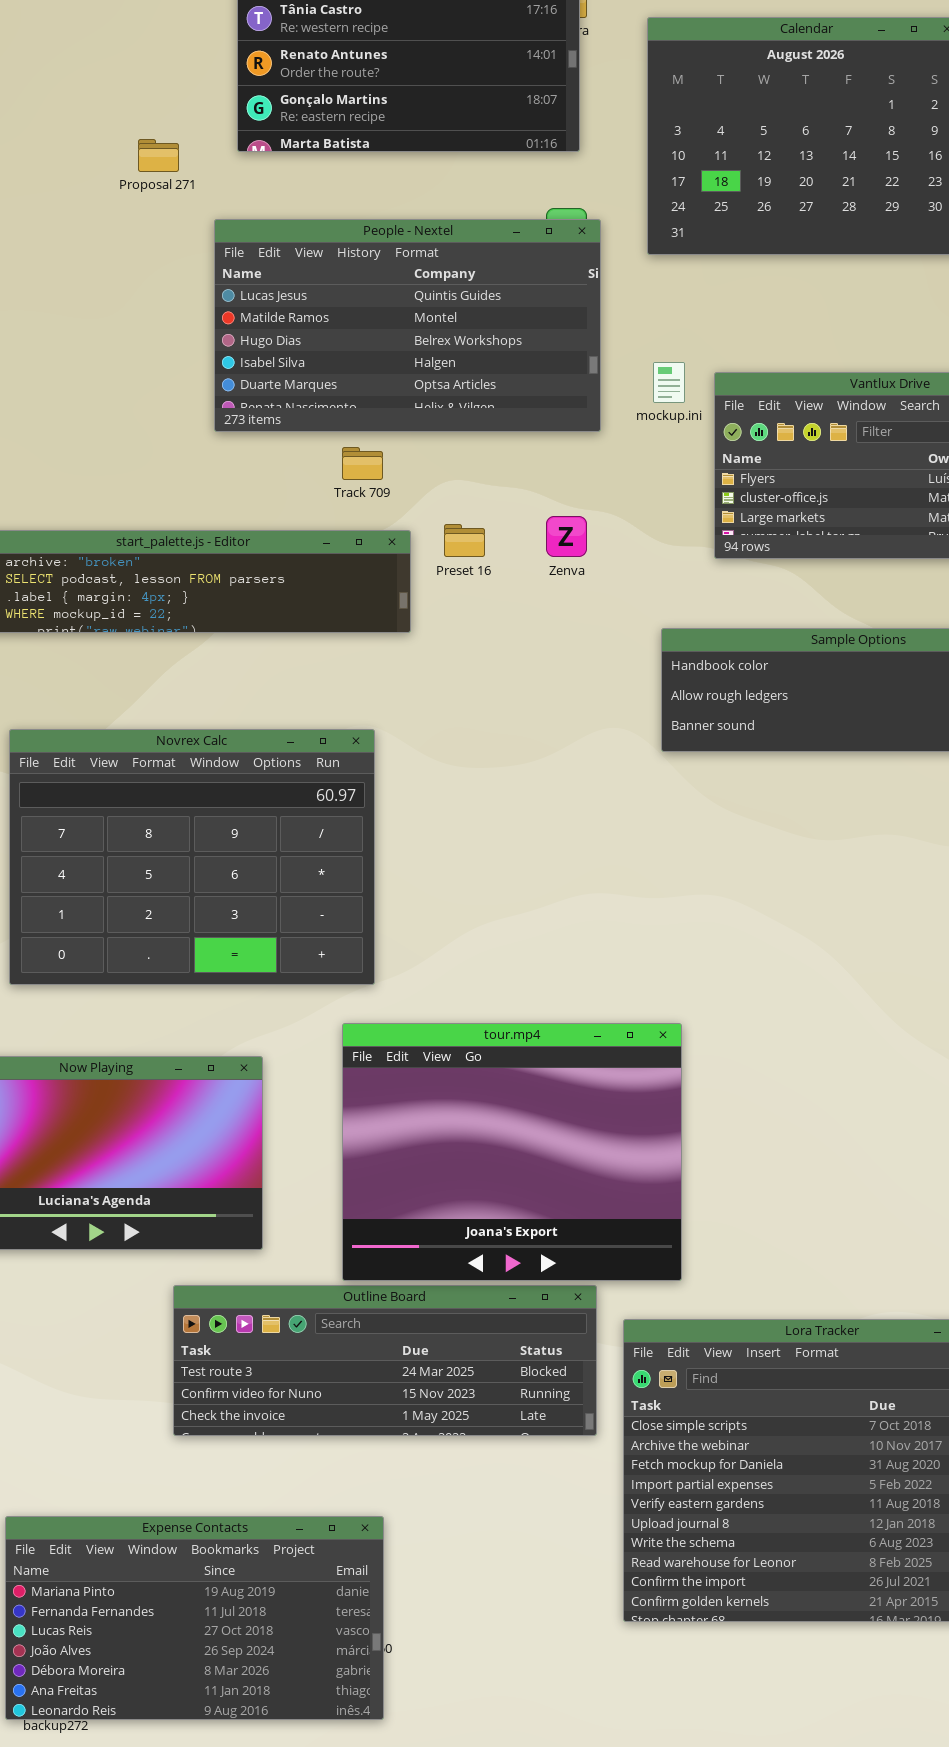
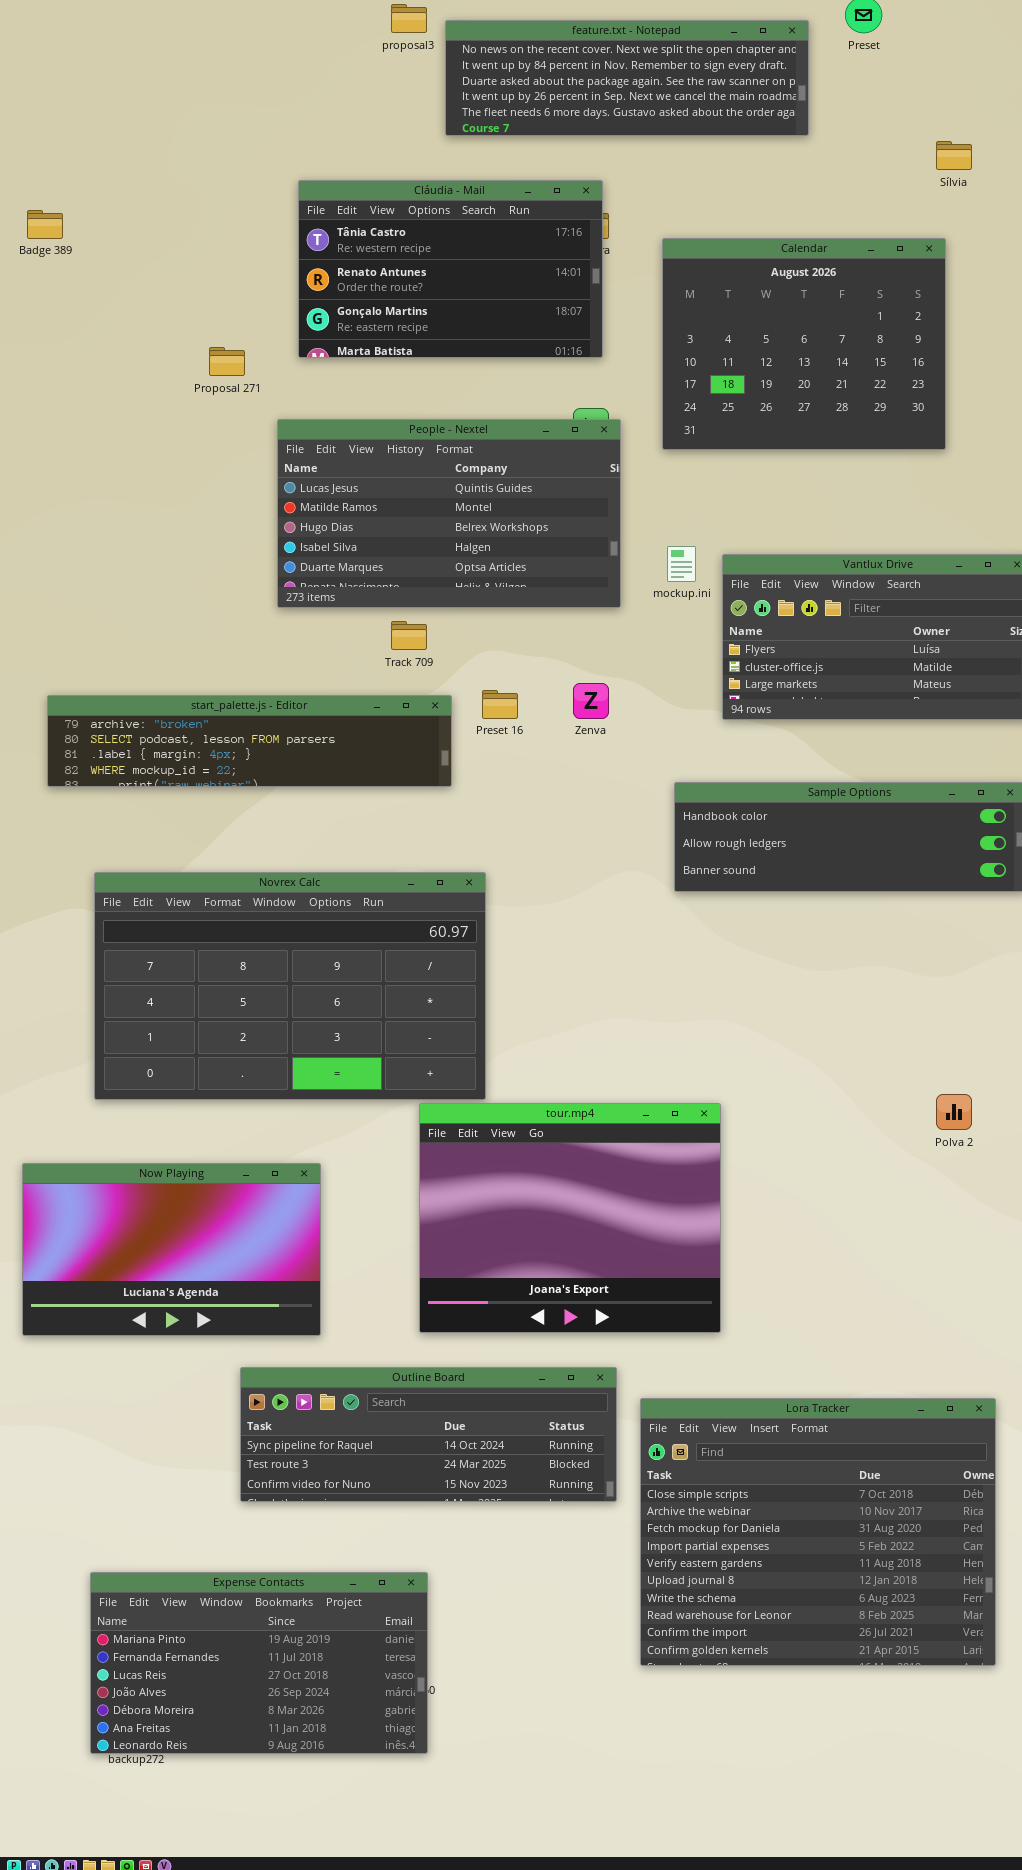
Novrex Calc: [9,729,375,985] -> [94,872,486,1100], resized
tour.mp4: [342,1023,682,1281] -> [419,1103,721,1333], moved
Outline Board: [173,1285,597,1436] -> [240,1367,617,1502], scrolled up 1 row

